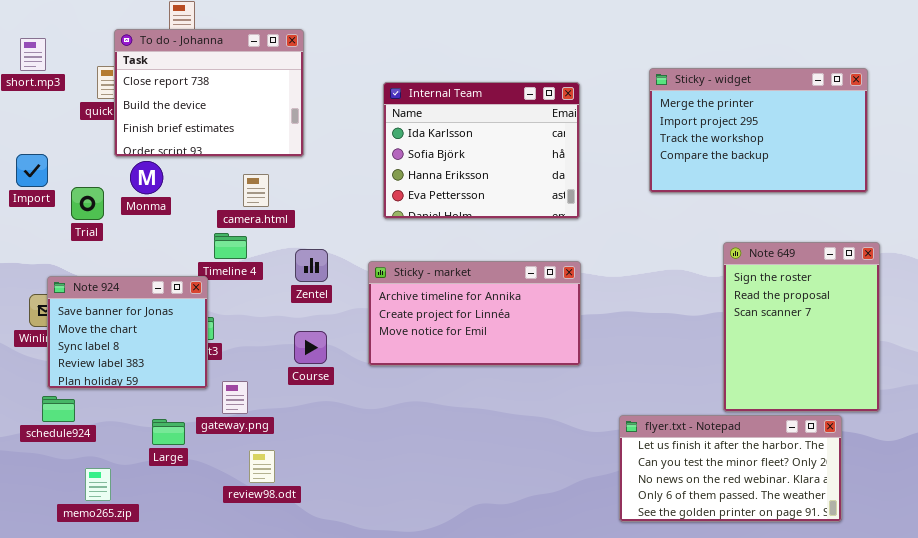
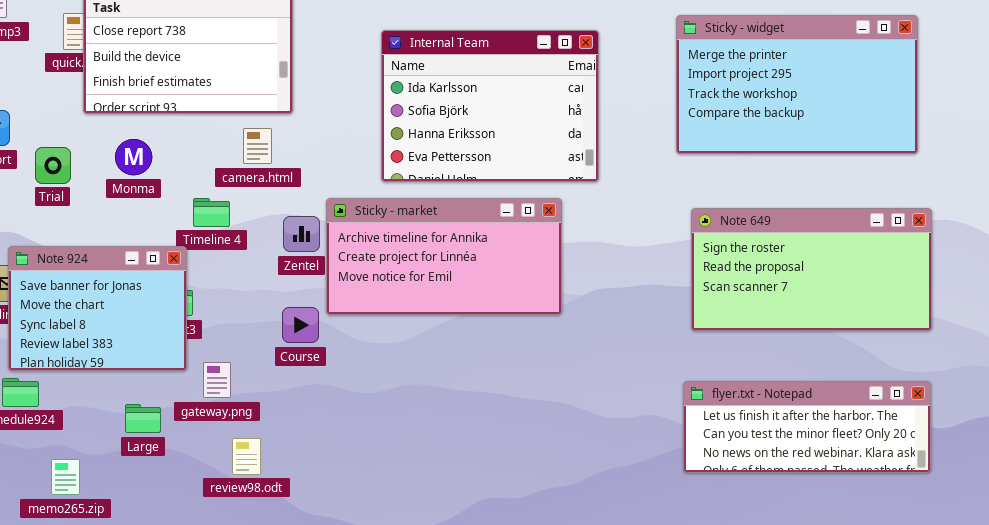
Monma: [130,161,163,194] -> [115,139,152,175], moved
camera.html: [243,174,269,207] -> [243,128,272,164], moved
Note 649: [723,242,880,412] -> [691,208,932,331], resized
Sticky - market: [368,261,581,366] -> [326,198,562,315], moved
flyer.txt - Notepad: [619,415,842,522] -> [683,381,931,473], moved, resized

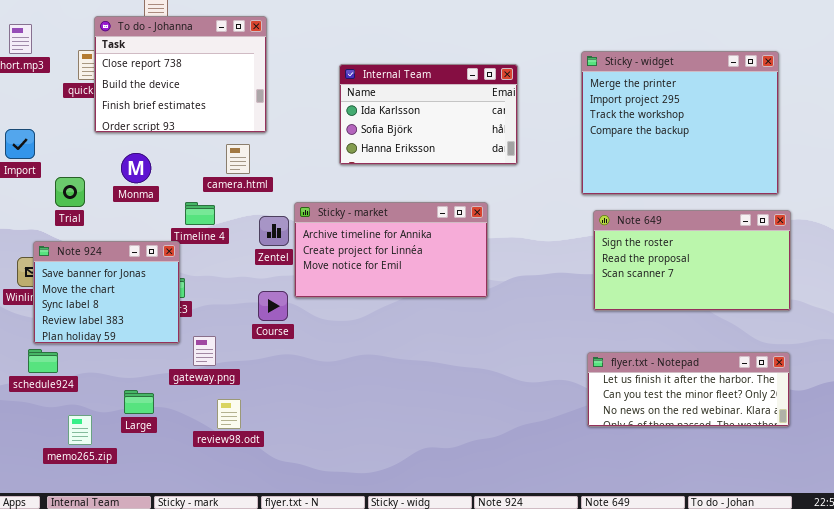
Sticky - widget: [676,15,918,154] -> [581,51,779,195], resized
Internal Team: [381,30,599,182] -> [339,64,518,165], resized
Trial: [35,147,71,184] -> [55,177,85,207], moved
Large: [125,404,161,433] -> [124,390,154,414], moved

